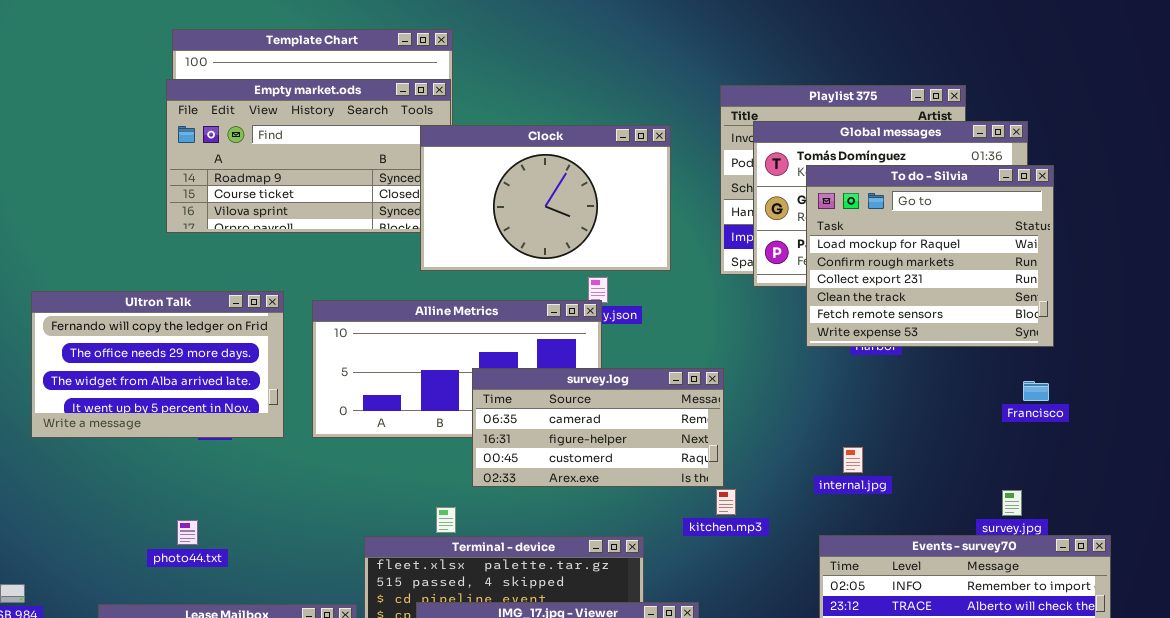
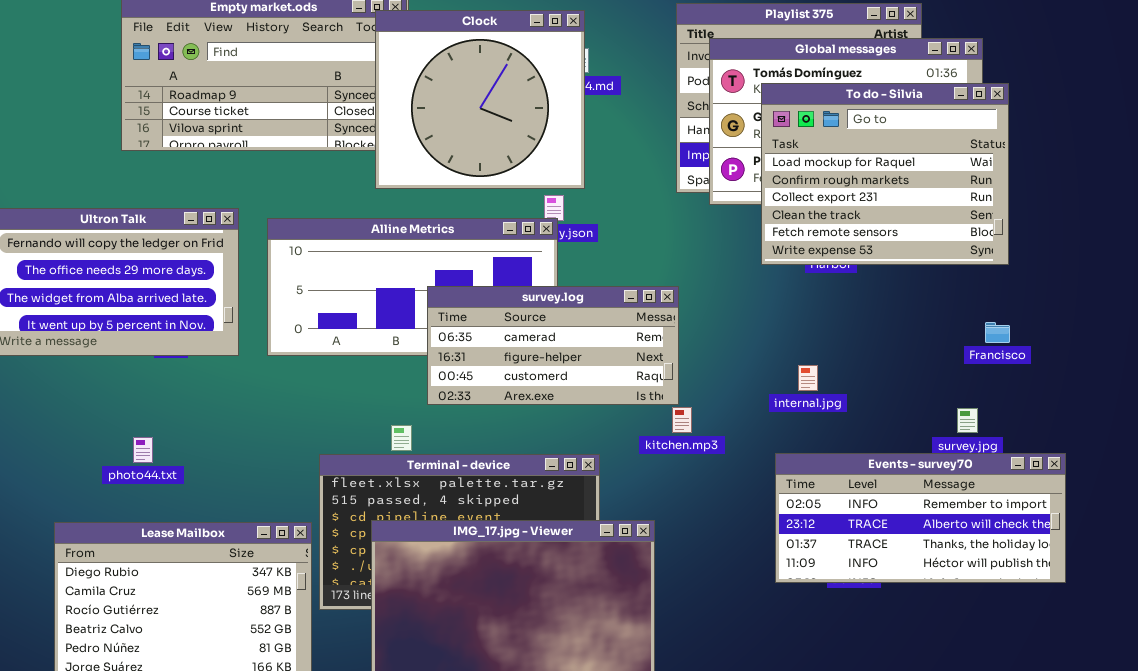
Clock: [420,125,671,271] -> [375,10,585,189], resized
Francisco: [1023,381,1049,401] -> [985,322,1010,343], moved

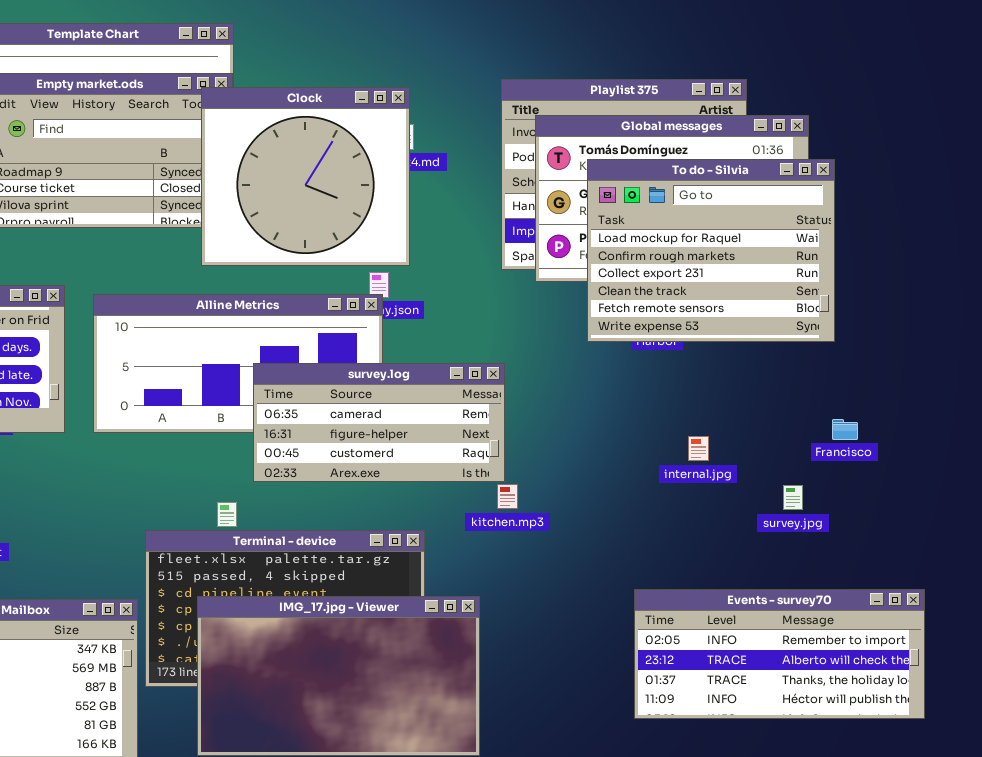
Francisco: [985,322,1010,343] -> [832,419,858,440], moved
internal.jpg: [798,365,818,391] -> [688,436,709,461], moved
Events - survey70: [775,453,1066,583] -> [634,589,925,719], moved

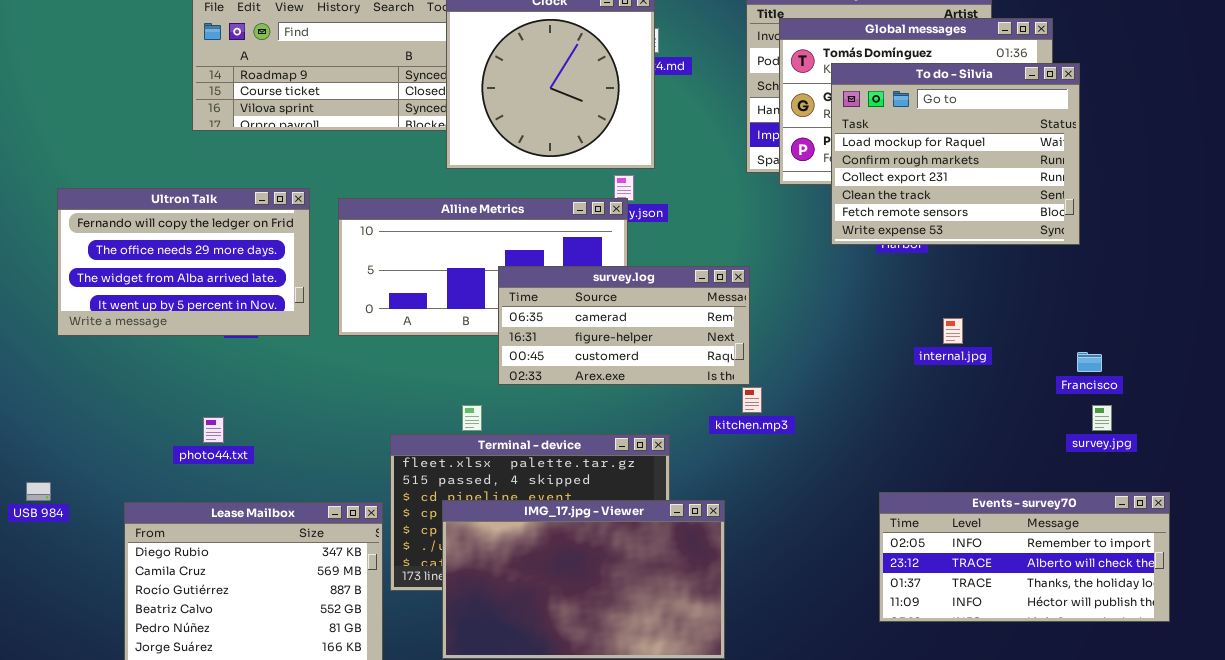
Francisco: [832,419,858,440] -> [1077,352,1102,372], moved
internal.jpg: [688,436,709,461] -> [943,318,963,344], moved
survey.jpg: [783,485,803,510] -> [1092,405,1112,431], moved

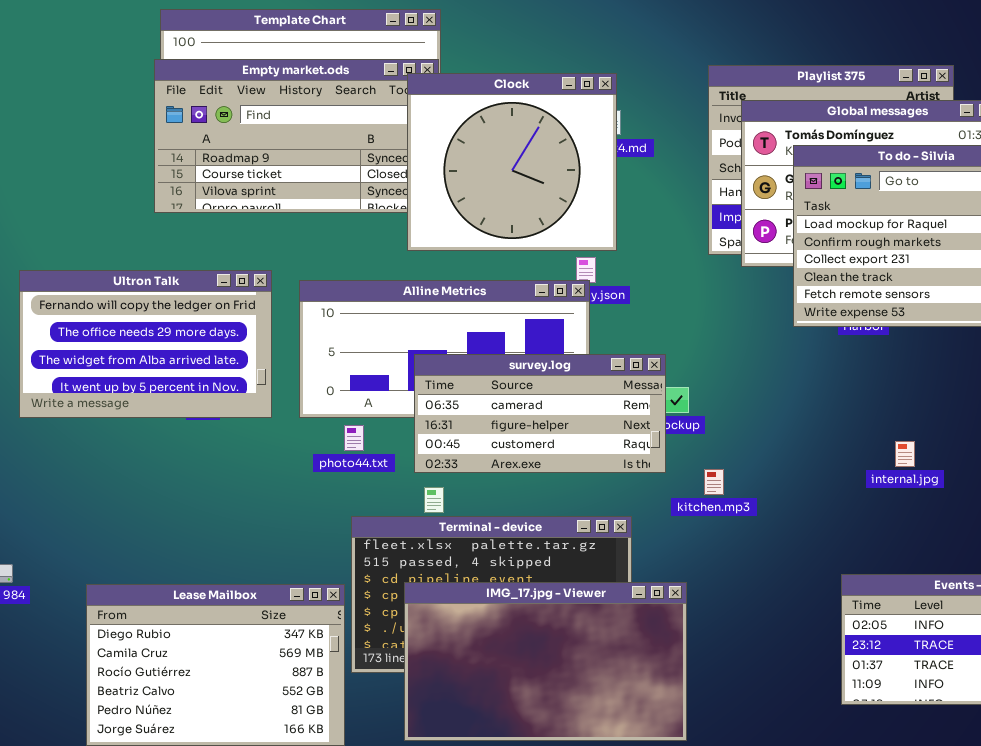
survey.log: [498,266,750,385] -> [414,354,666,473], moved
internal.jpg: [943,318,963,344] -> [895,441,915,467], moved
photo44.txt: [203,417,224,443] -> [344,425,364,451], moved

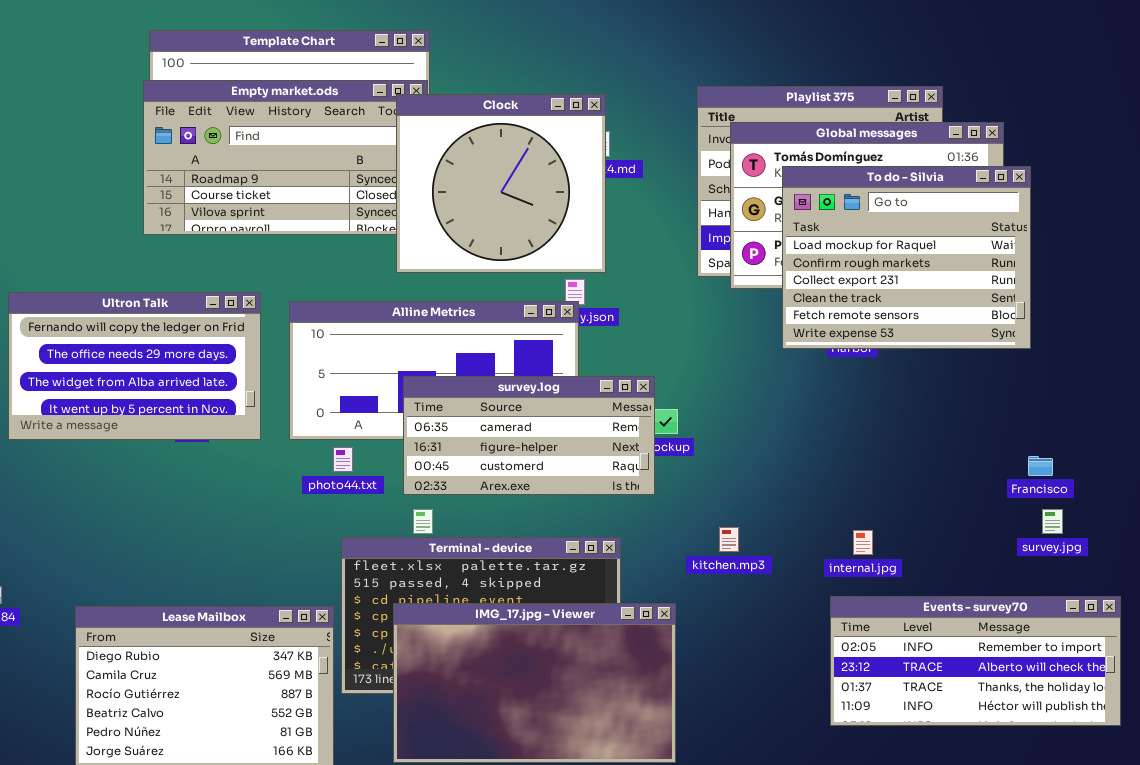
internal.jpg: [895,441,915,467] -> [853,530,873,555], moved
kitchen.mp3: [704,469,724,495] -> [719,527,739,552], moved

